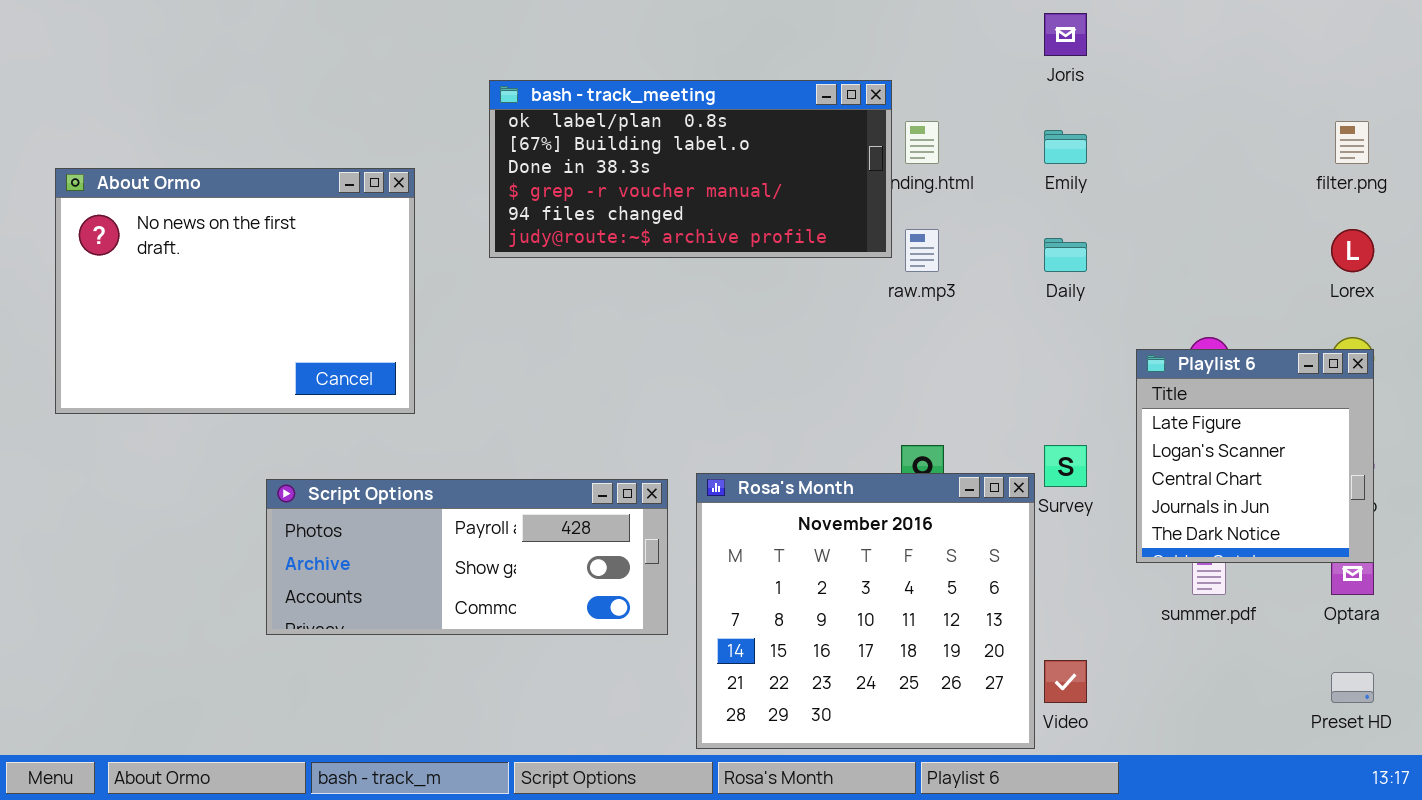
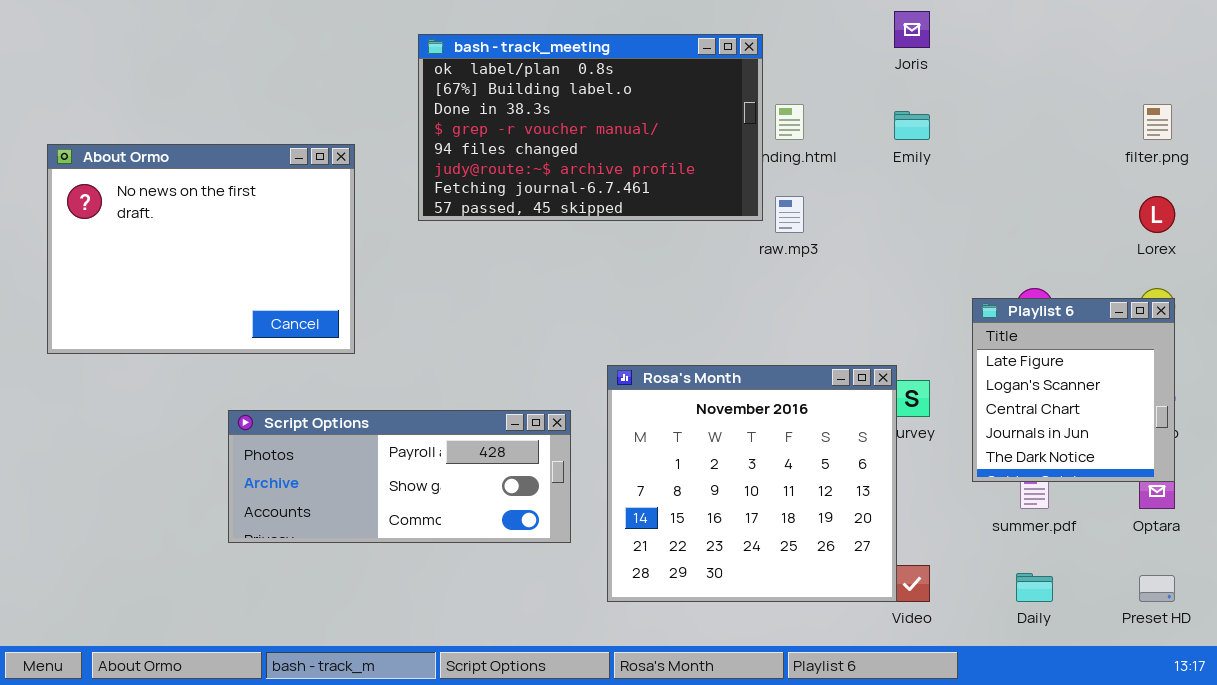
bash - track_meeting: [489,80,892,258] -> [418,34,763,221], resized
Daily: [1044,238,1087,272] -> [1016,573,1053,602], moved
Rosa's Month: [696,473,1035,749] -> [607,365,897,602], moved

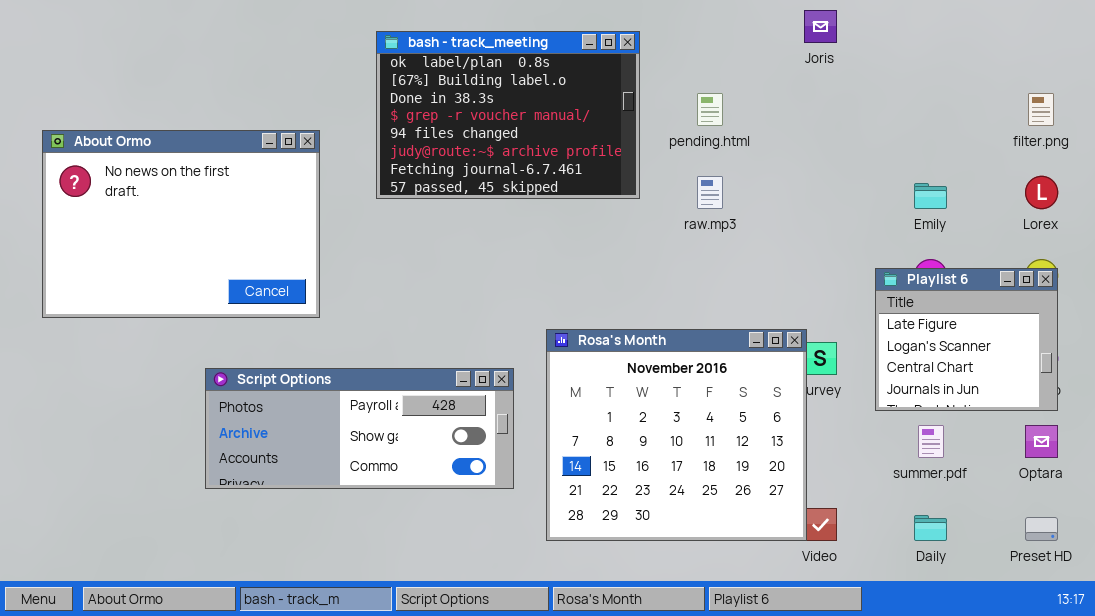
bash - track_meeting: [418,34,763,221] -> [376,31,640,199], resized
Emily: [894,111,930,140] -> [914,183,947,209], moved
Playlist 6: [972,298,1175,482] -> [875,268,1058,411], resized

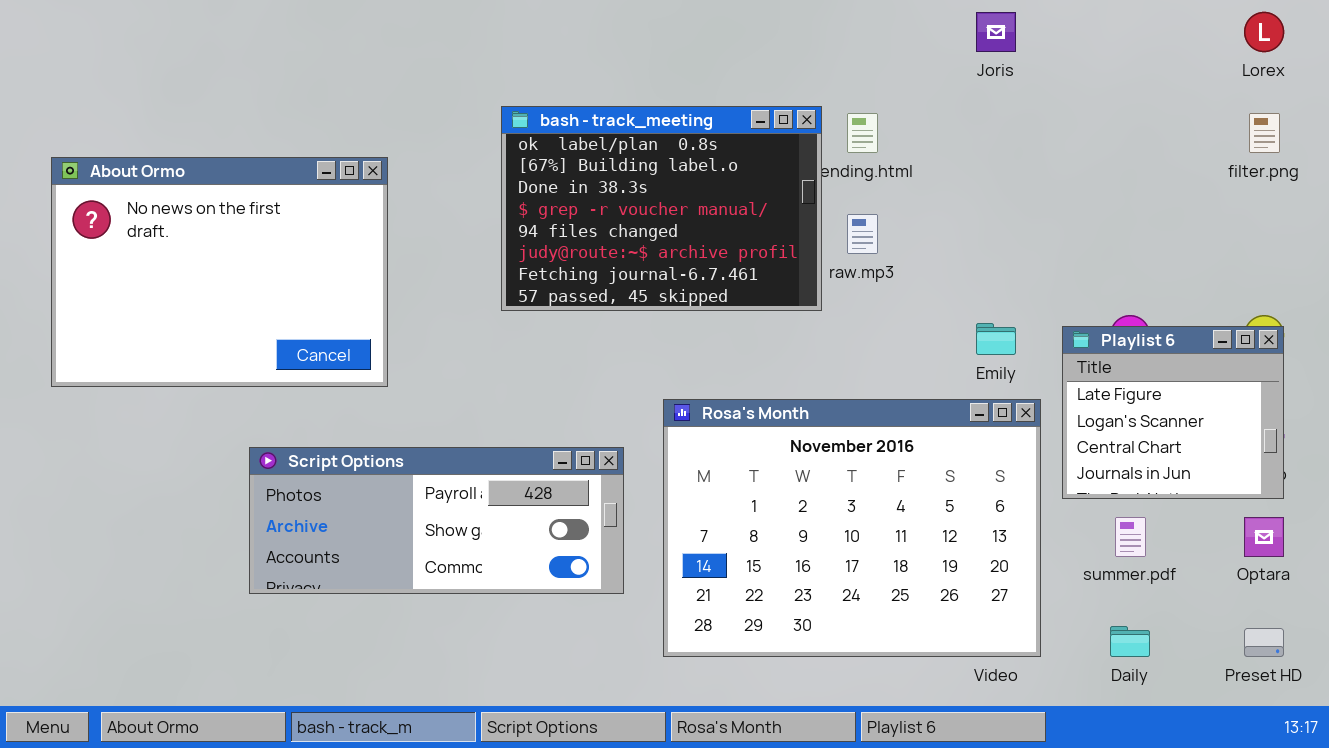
bash - track_meeting: [376,31,640,199] -> [501,106,822,311], moved
Lorex: [1025,176,1058,209] -> [1244,12,1284,52], moved
Emily: [914,183,947,209] -> [976,323,1016,355], moved
Rosa's Month: [546,329,807,541] -> [663,399,1041,657], resized

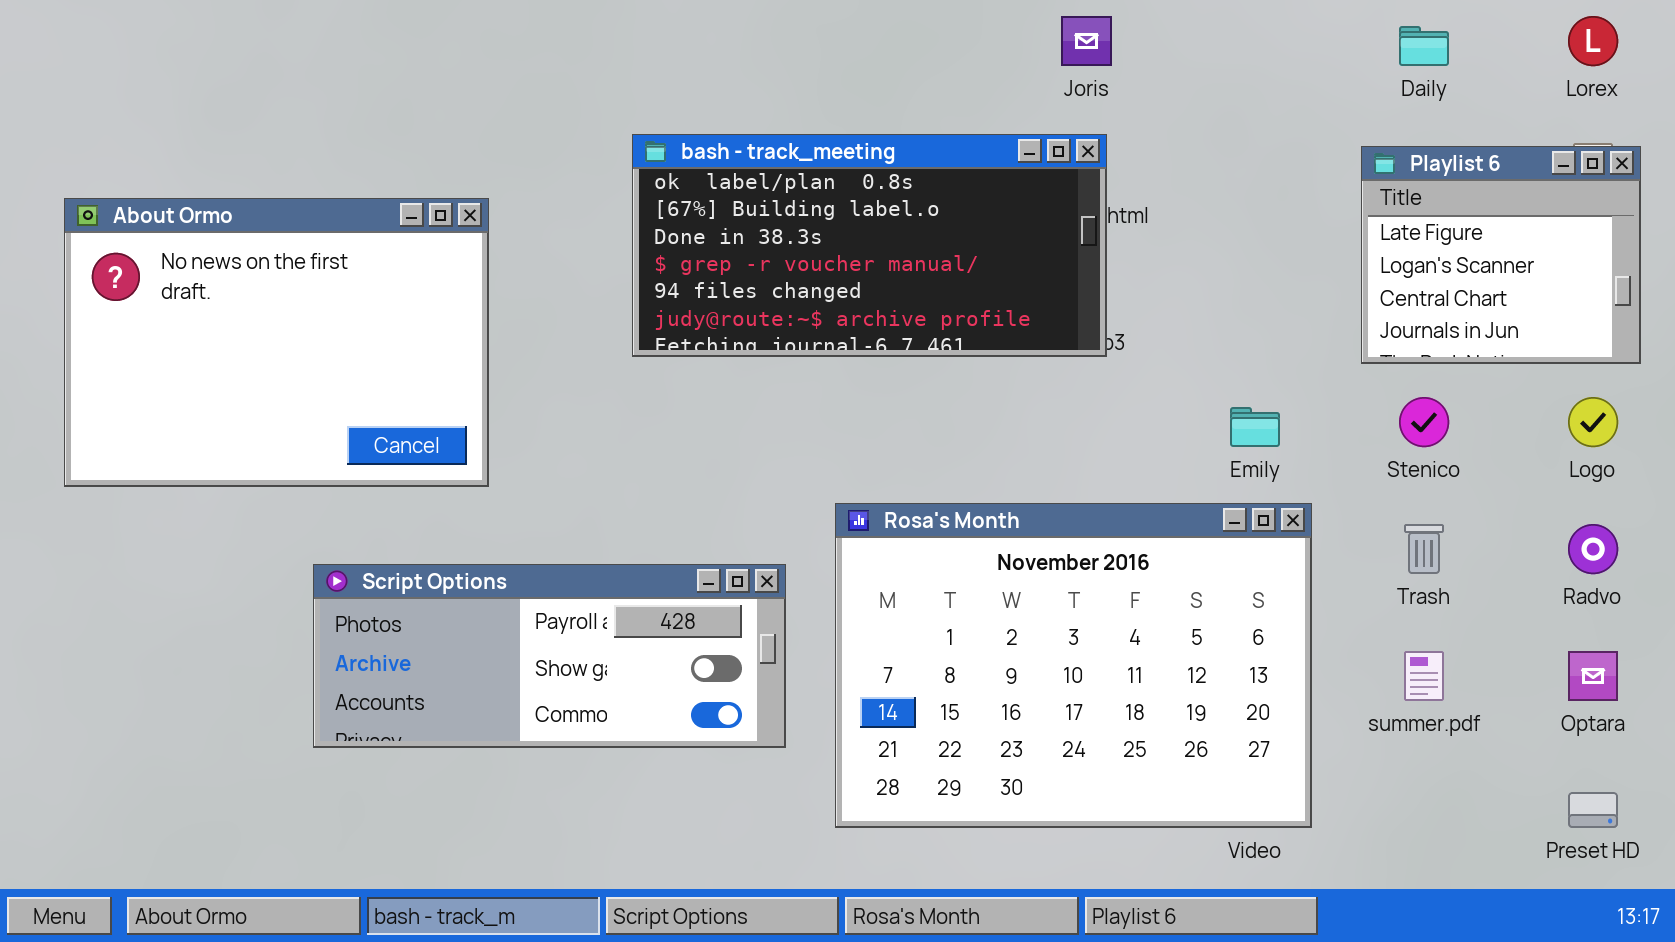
Joris: [976,12,1016,52] -> [1061,16,1112,66], moved
bash - track_meeting: [501,106,822,311] -> [632,134,1107,357], resized
Playlist 6: [1062,326,1284,499] -> [1361,146,1641,364], moved
Daily: [1110,626,1150,657] -> [1399,26,1449,66], moved

